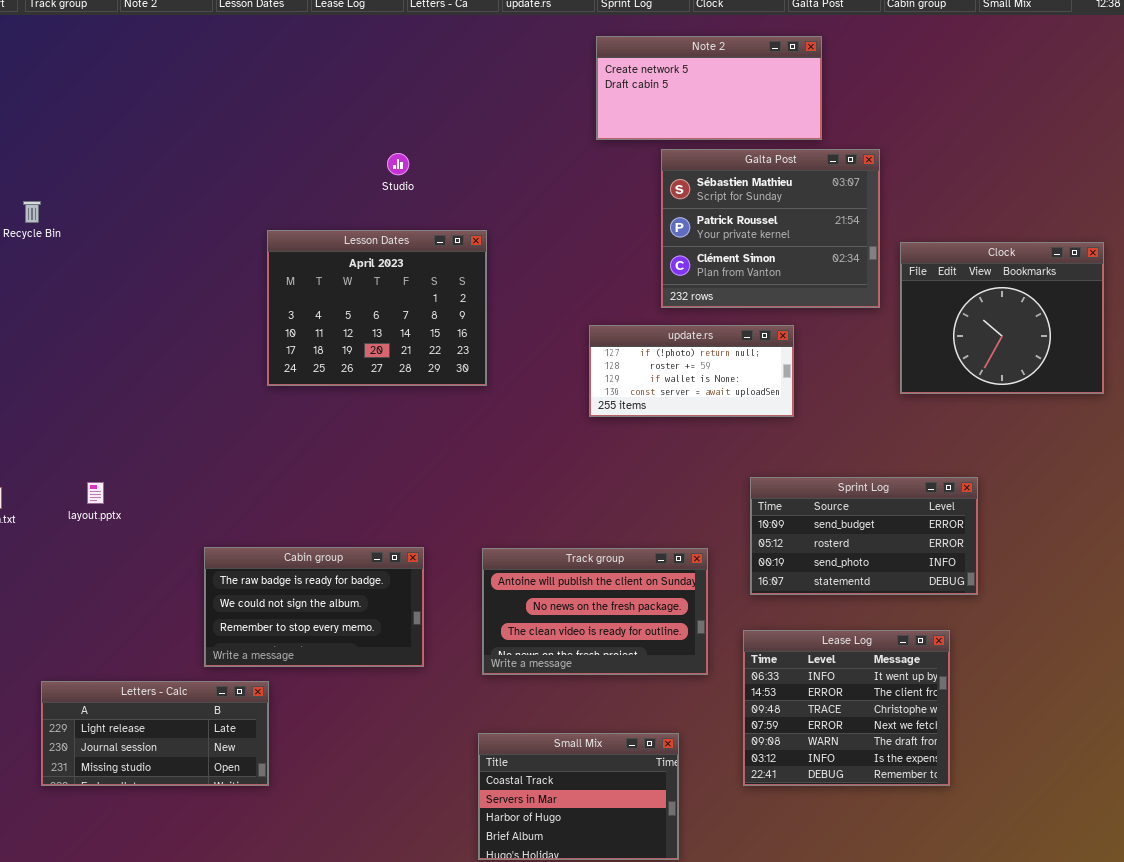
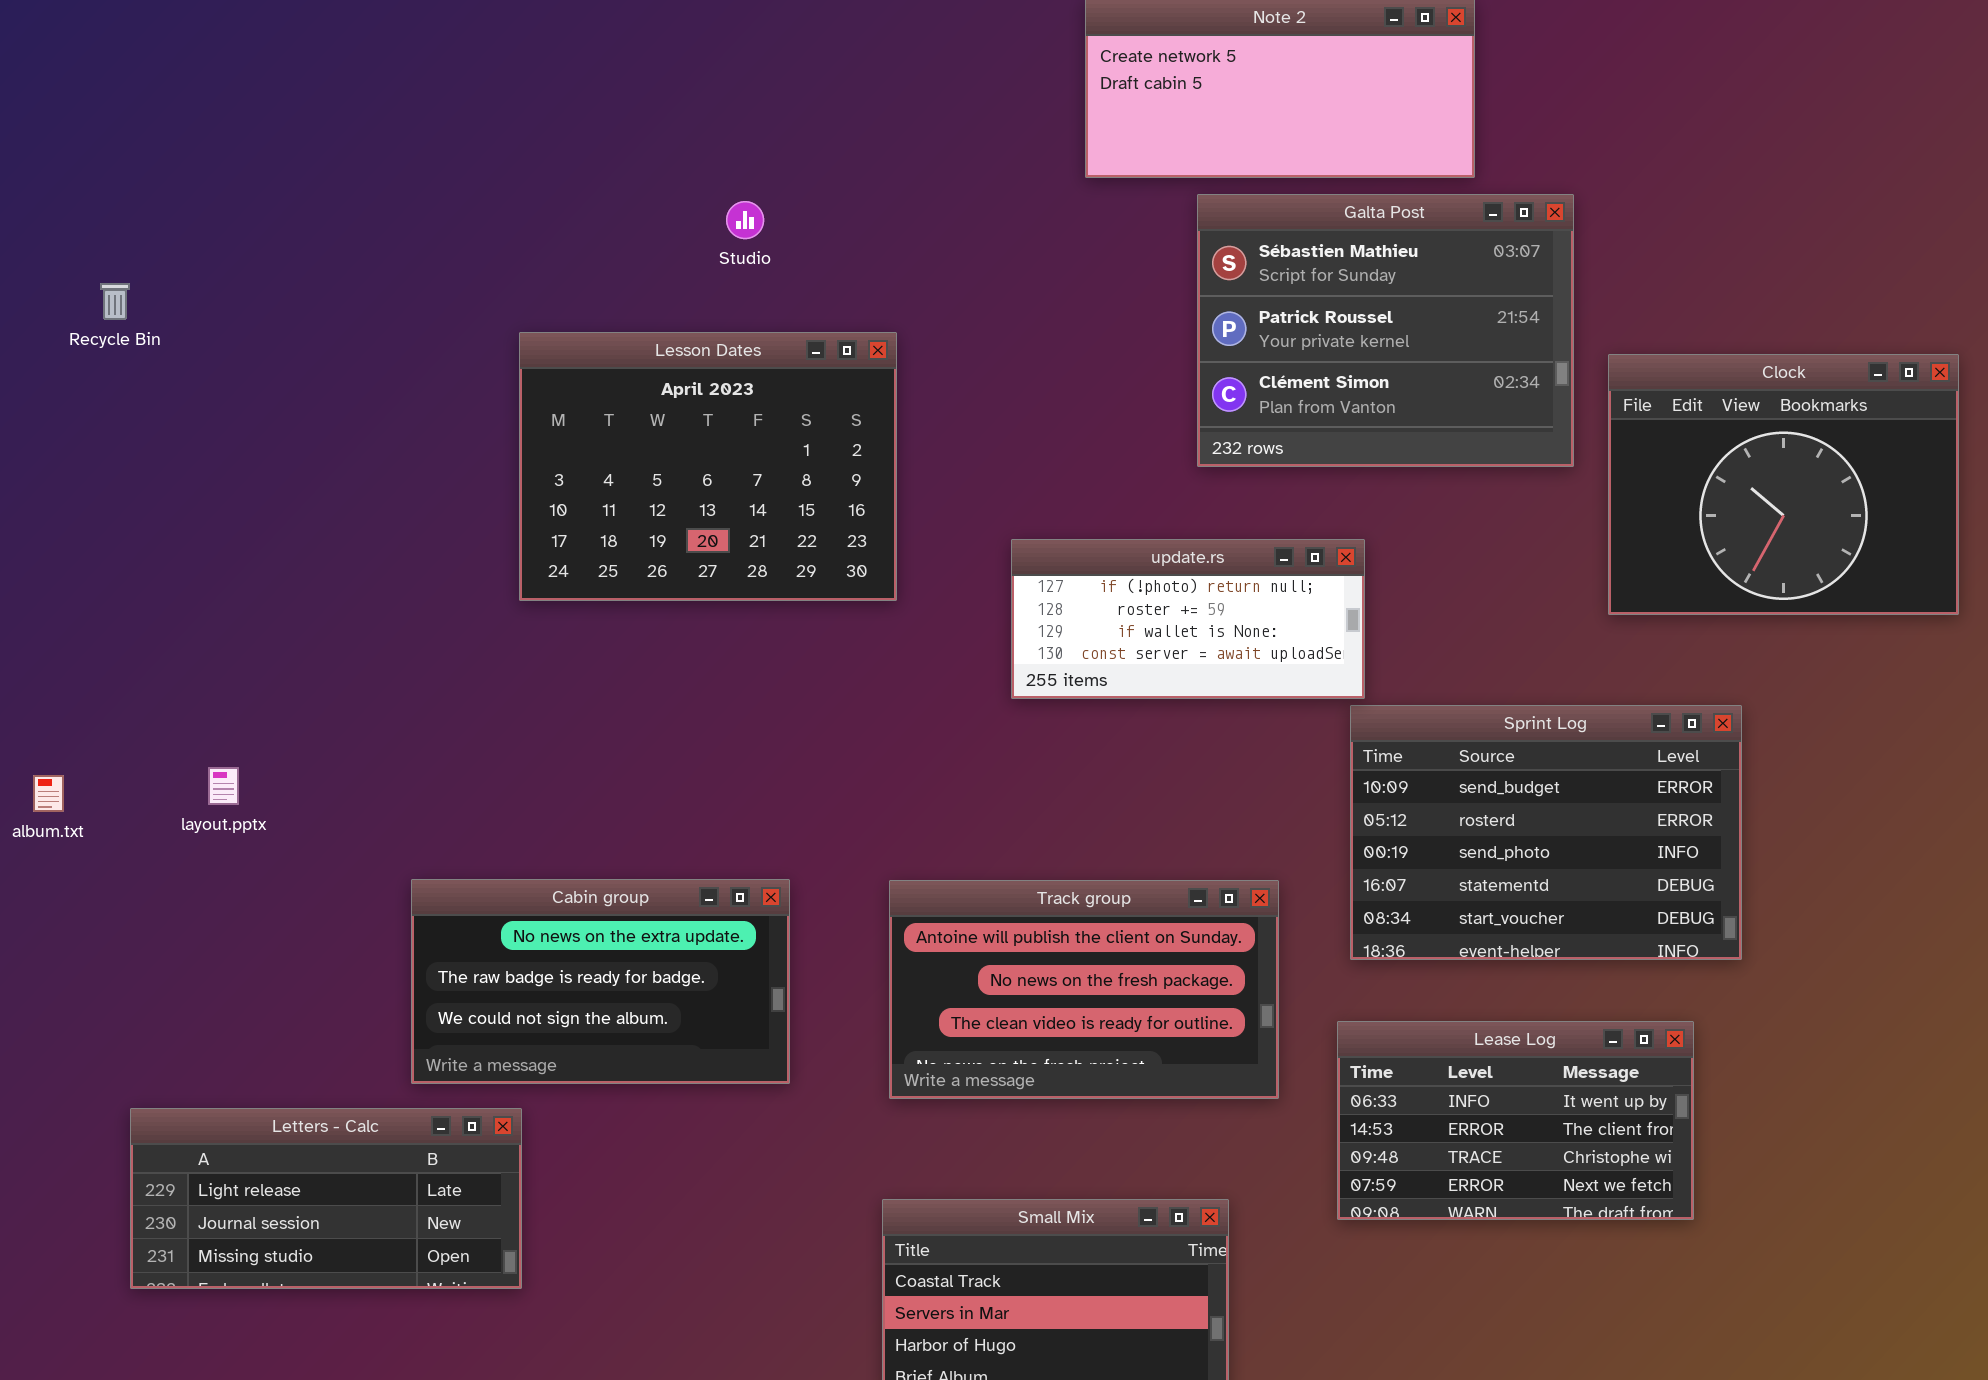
update.rs: [589,325,794,417] -> [1011,539,1365,699], moved
Sprint Log: [750,477,978,595] -> [1350,705,1742,960], resized
Cabin group: [204,547,424,667] -> [411,879,790,1084], scrolled up 1 row
Lease Log: [743,630,950,786] -> [1337,1021,1694,1220], resized

